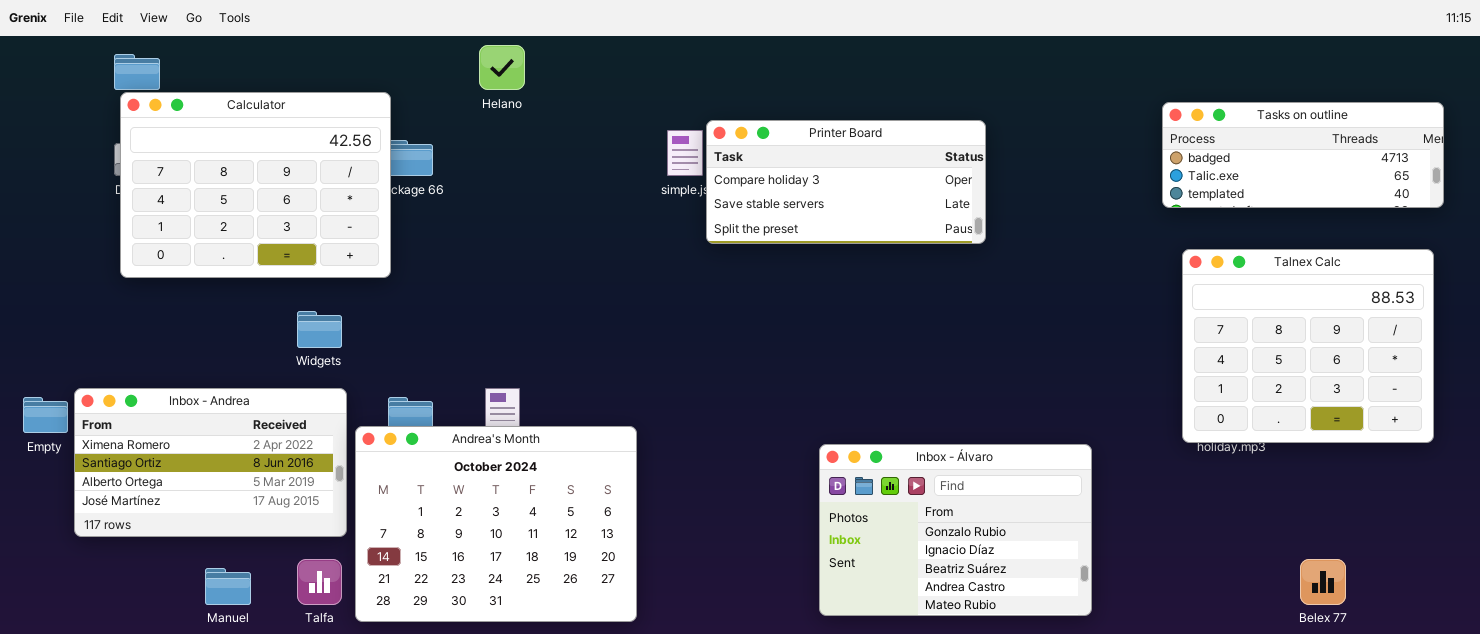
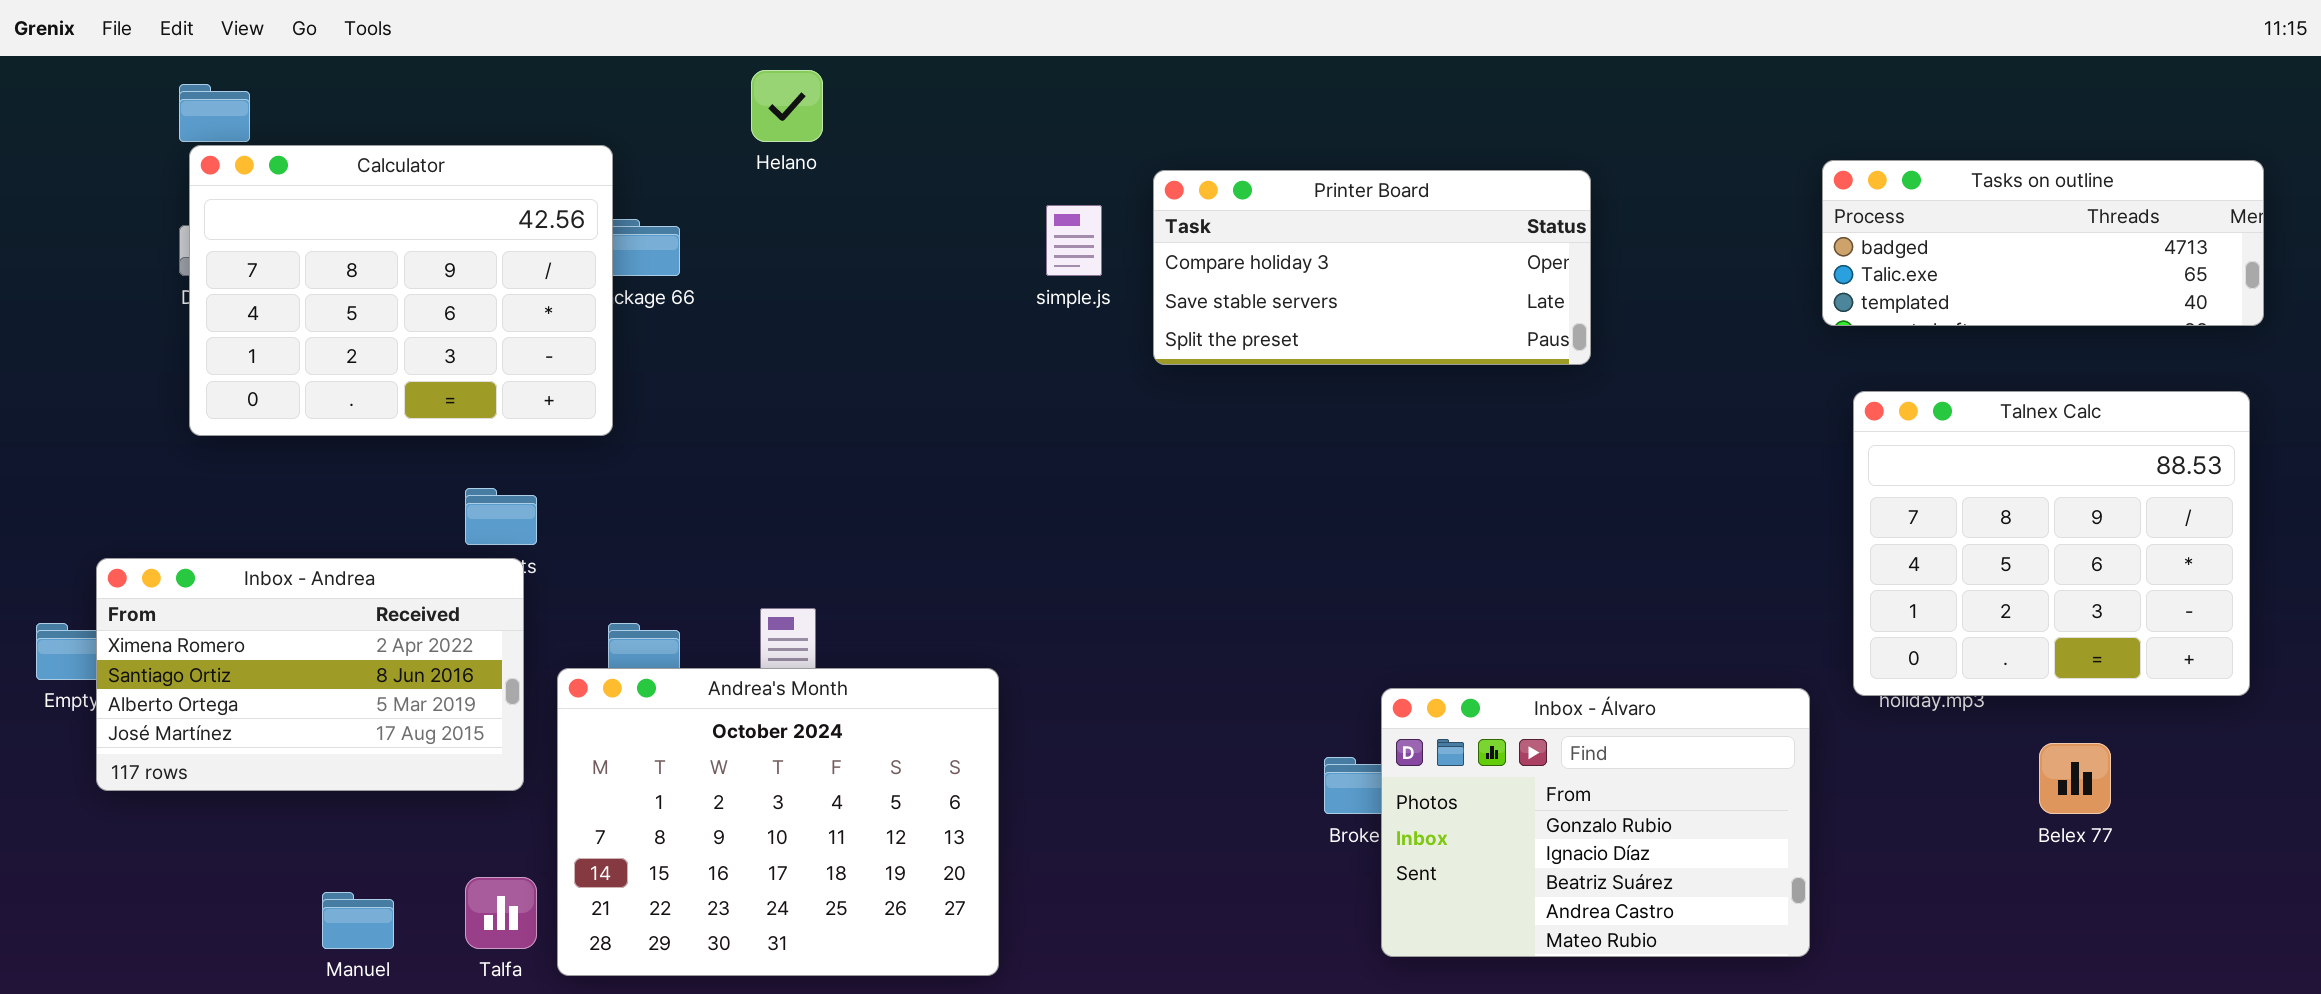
Printer Board: [706,120,986,244] -> [1153,170,1591,365], moved
Inbox - Andrea: [74,388,347,537] -> [96,558,524,791], moved
Inbox - Álvaro: [819,444,1092,616] -> [1381,688,1810,957], moved
Belex 77: [1300,559,1346,605] -> [2039,743,2111,814], moved

